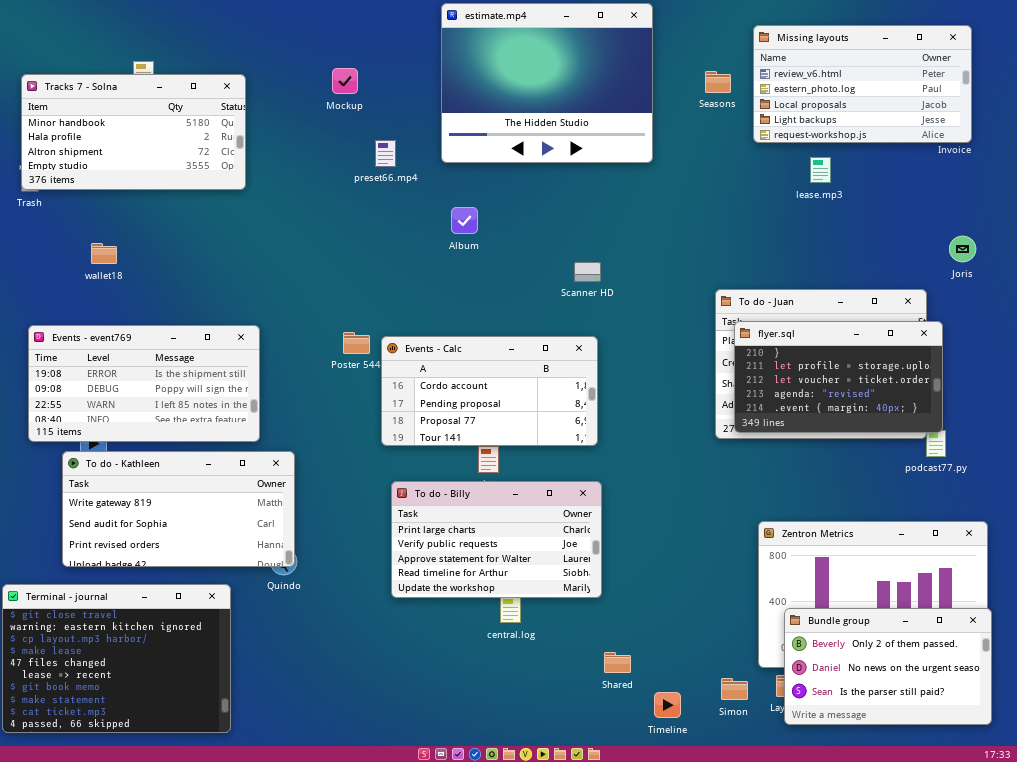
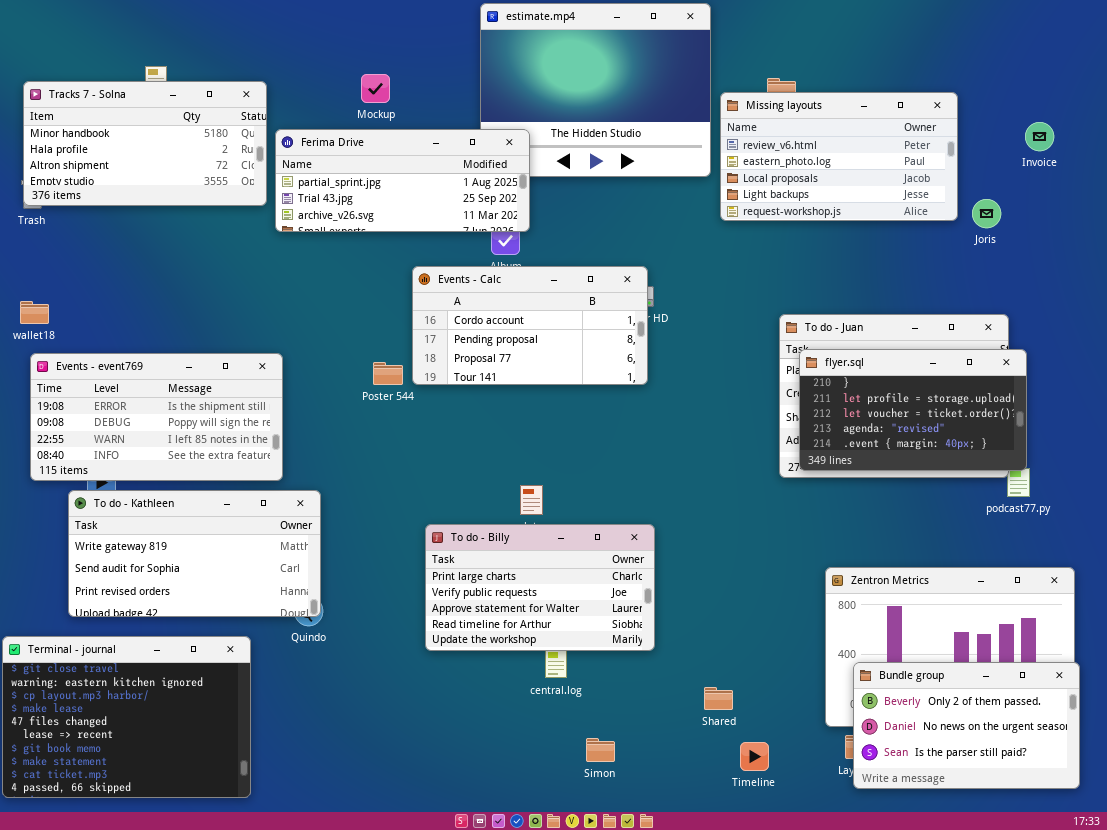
Missing layouts: [753,25,972,143] -> [720,92,958,221], moved
Ferima Drive: none -> [275,129,530,232], opened
Joris: [949,236,976,262] -> [972,199,1001,228], moved
wallet18: [91,243,117,264] -> [20,301,49,324], moved
Events - Calc: [381,336,598,446] -> [412,266,648,385], moved
Shared: [604,652,631,673] -> [704,687,733,710], moved
Simon: [721,678,748,700] -> [586,738,615,762], moved
Timeline: [654,692,681,718] -> [740,742,769,771], moved

